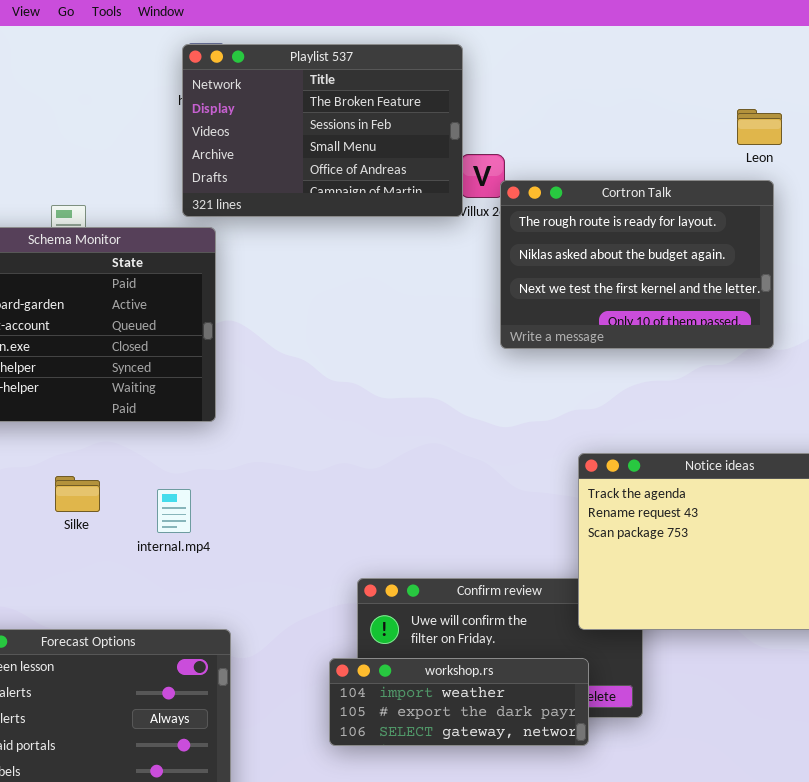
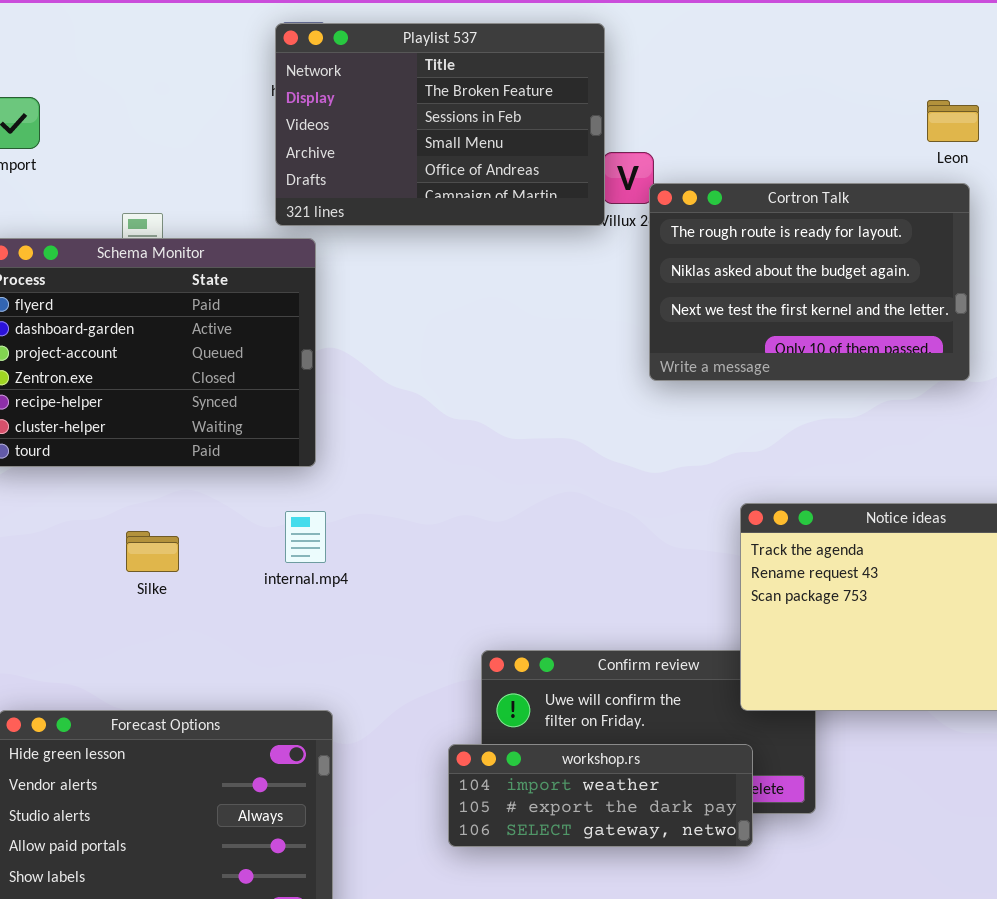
internal.mp4: [157,489,191,533] -> [285,511,326,563], moved

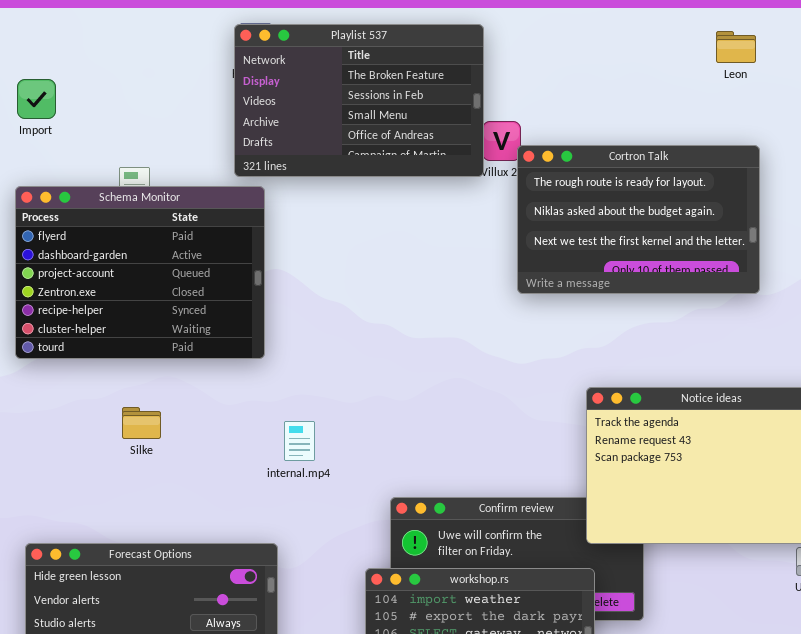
Leon: [927,100,979,142] -> [716,31,756,63], moved
internal.mp4: [285,511,326,563] -> [284,421,315,461], moved

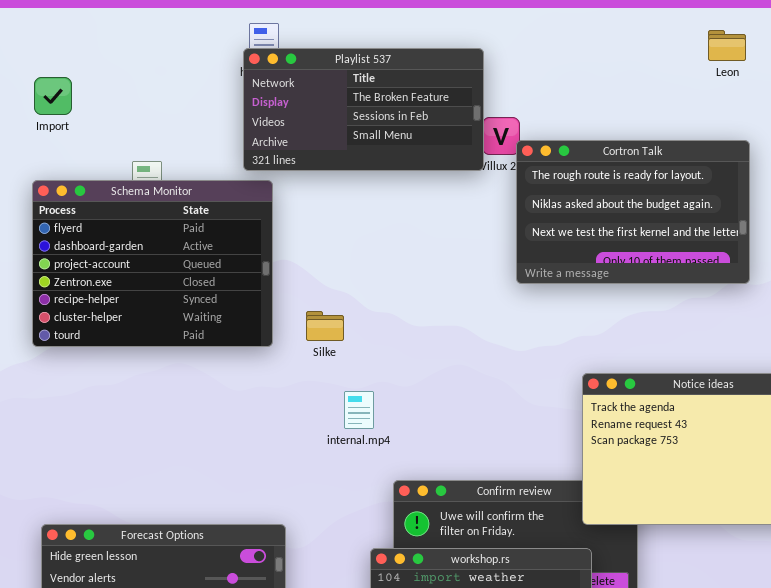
Playlist 537: [234,24,484,177] -> [243,48,484,171], resized
Silke: [122,407,161,439] -> [306,311,344,341], moved
internal.mp4: [284,421,315,461] -> [344,391,374,429], moved

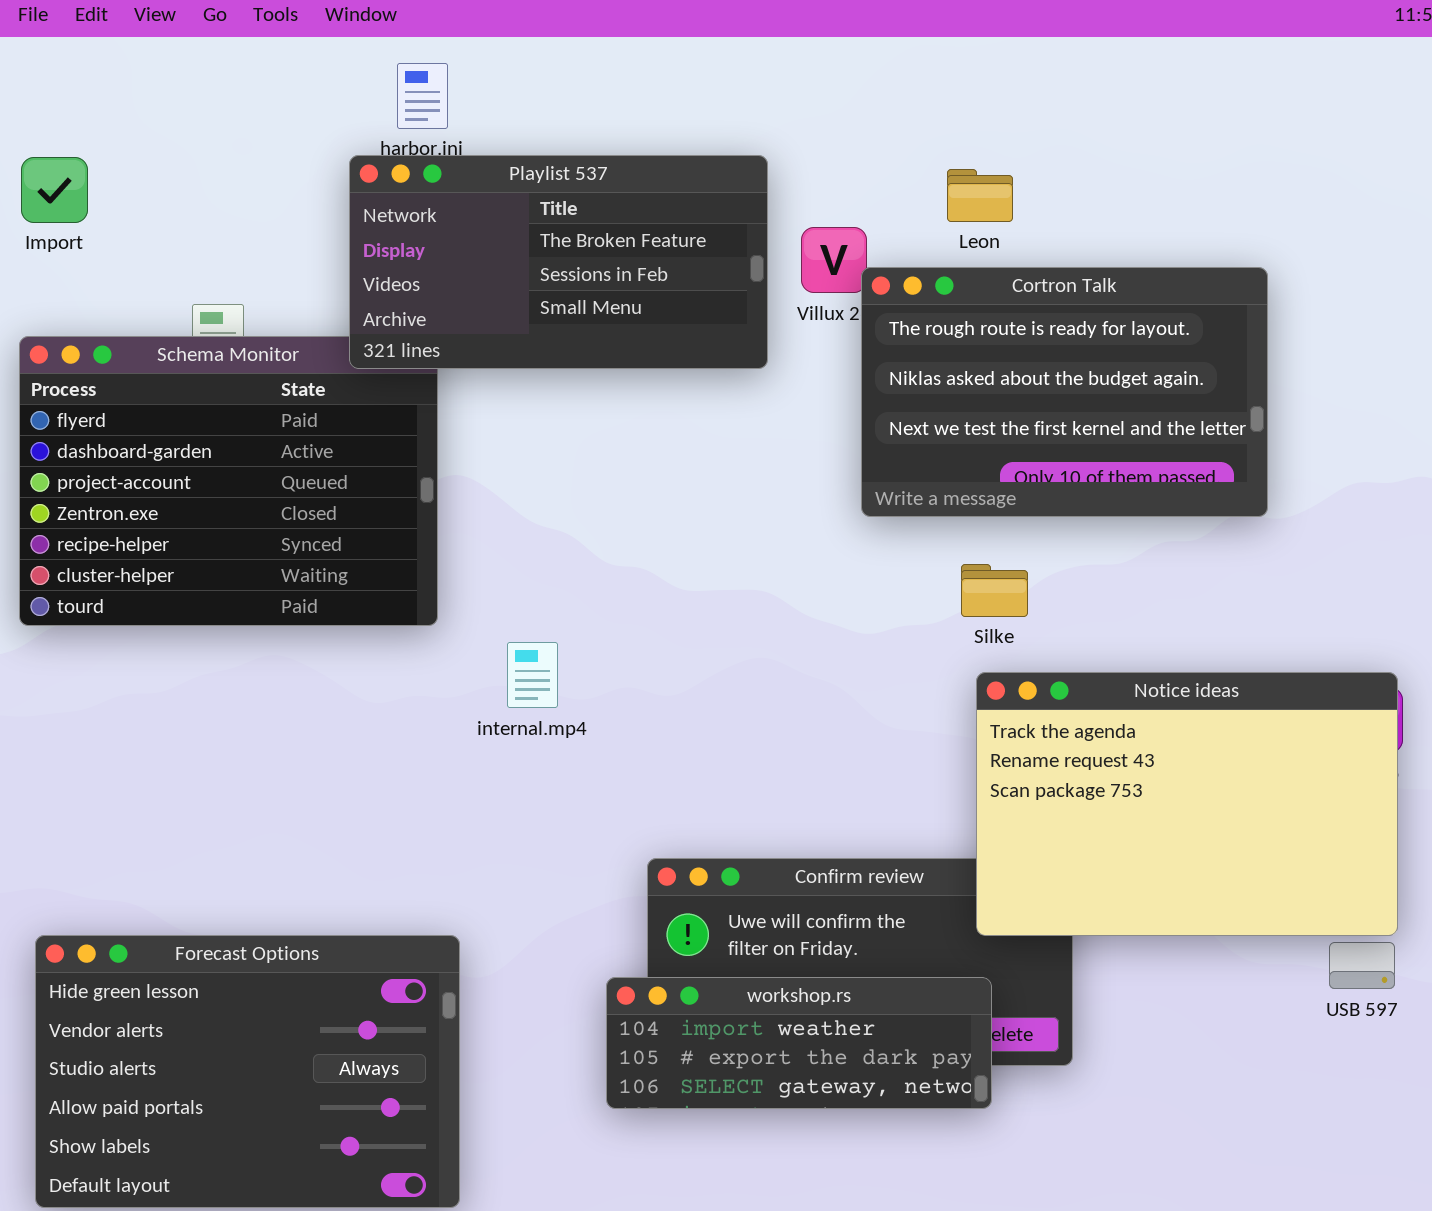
Leon: [708,30,746,61] -> [947,169,1013,222], moved
Playlist 537: [243,48,484,171] -> [349,155,768,369], moved
Silke: [306,311,344,341] -> [961,564,1028,617], moved
internal.mp4: [344,391,374,429] -> [507,642,558,708], moved

